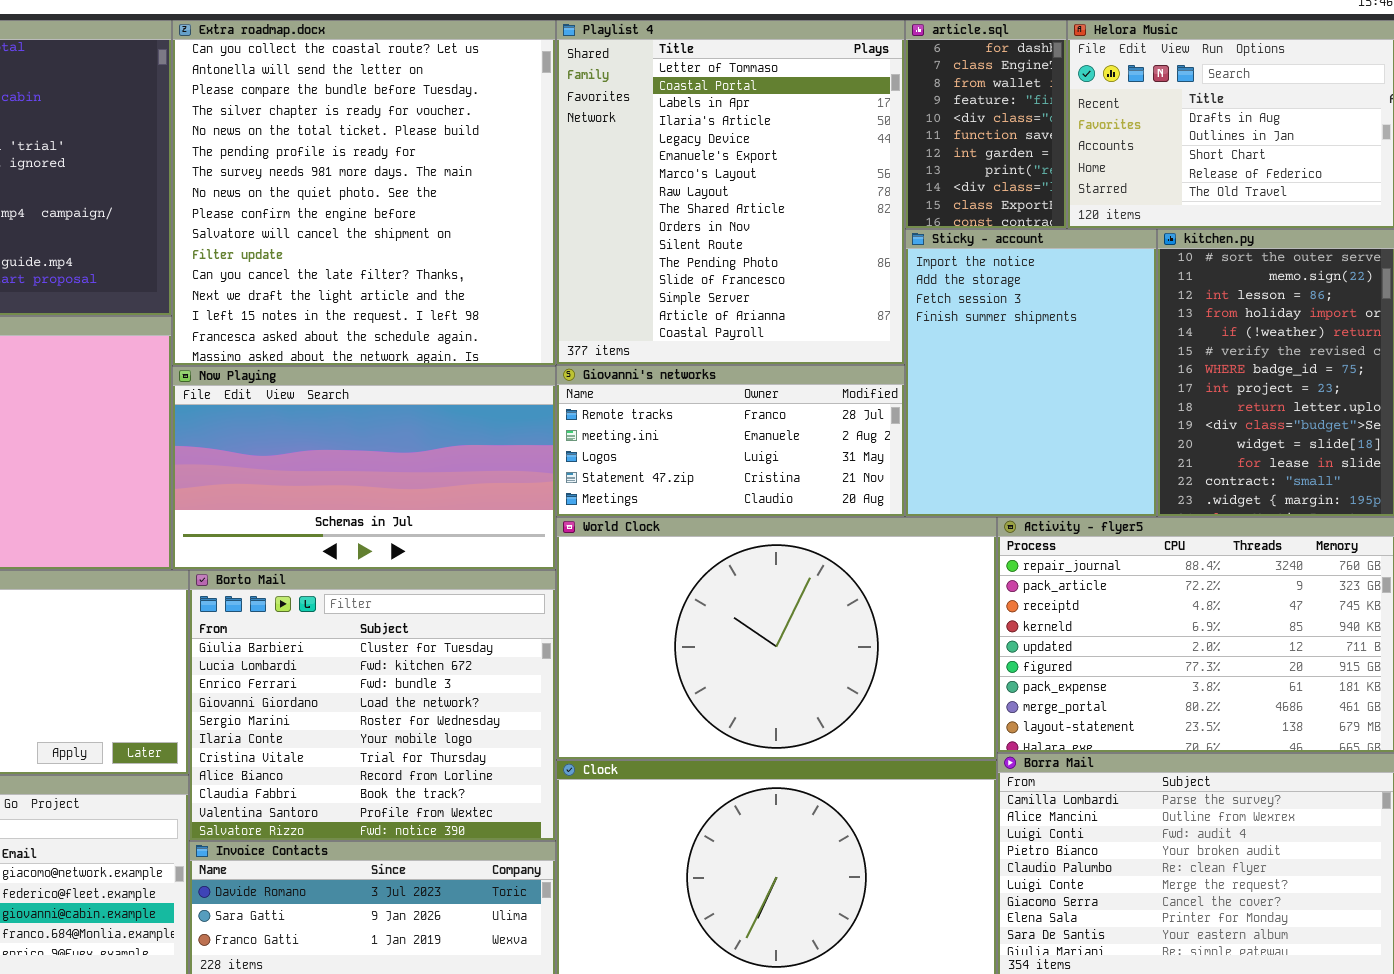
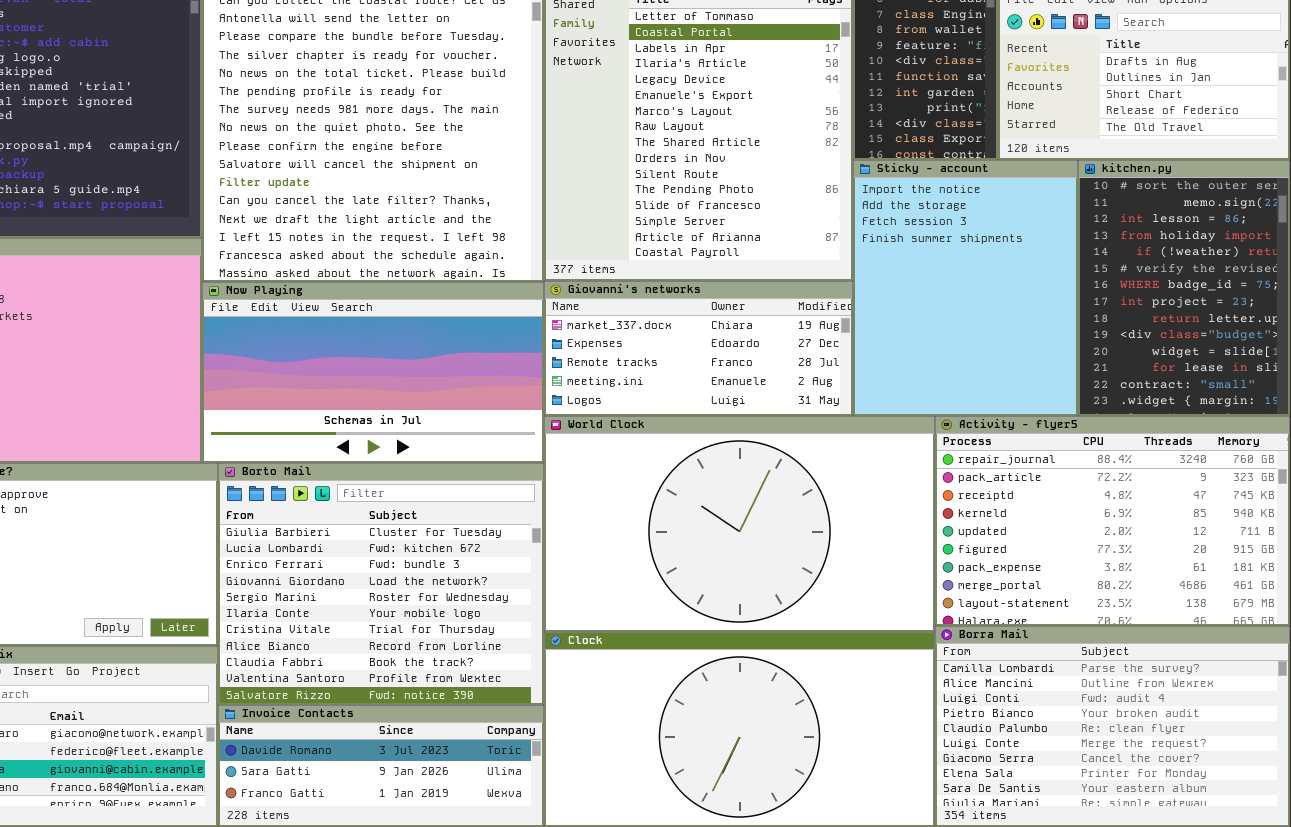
Giovanni's networks: [556,365,905,517] -> [544,281,853,416], scrolled up 2 rows

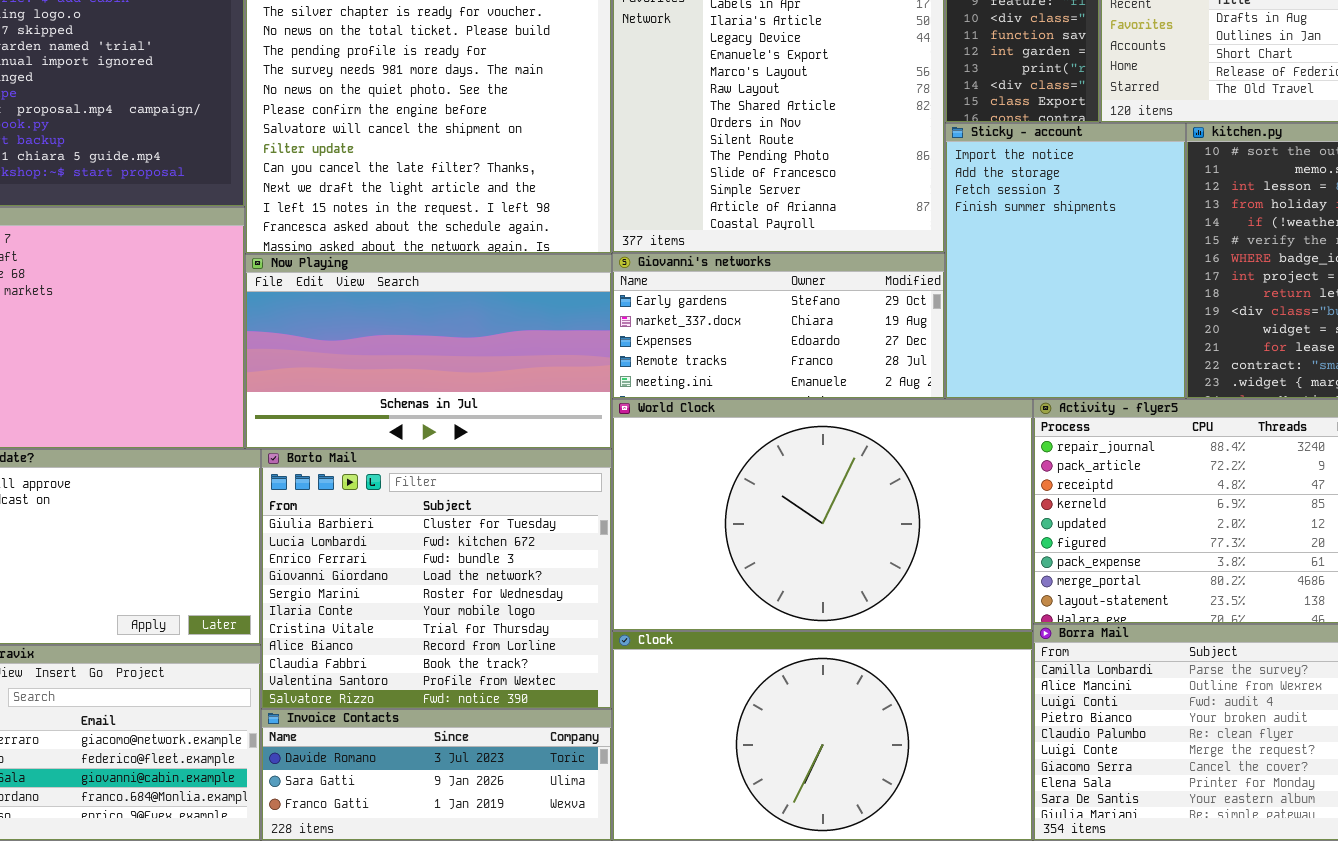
Giovanni's networks: [544,281,853,416] -> [612,253,945,399], scrolled up 1 row

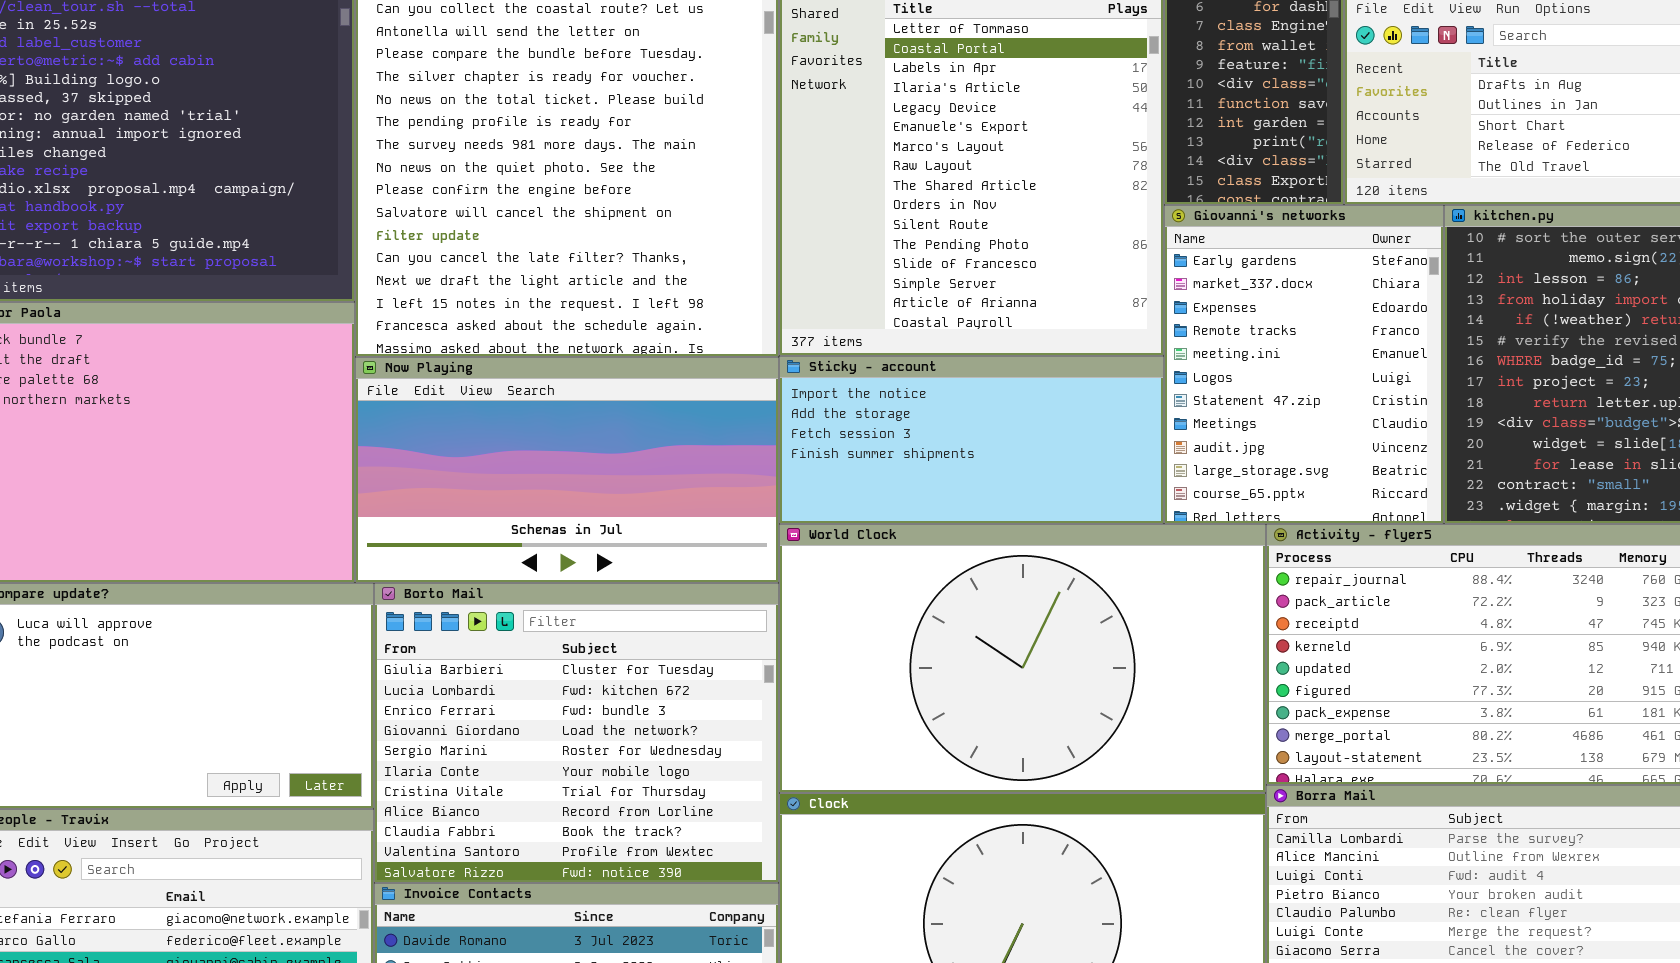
Sticky - account: [945,123,1186,399] -> [779,356,1164,524], moved, resized
Giovanni's networks: [612,253,945,399] -> [1164,205,1444,524], moved, resized

